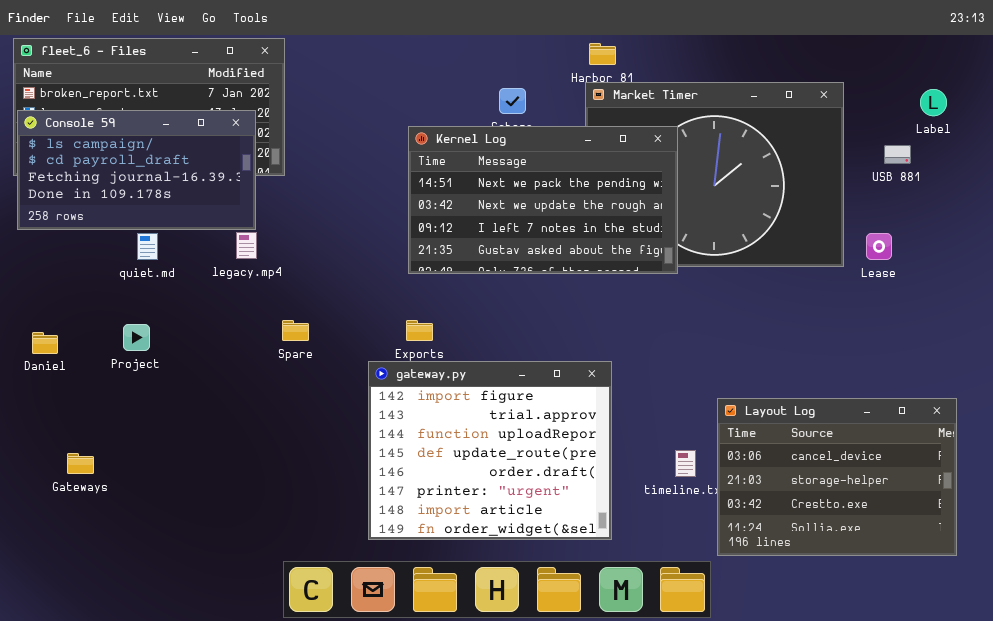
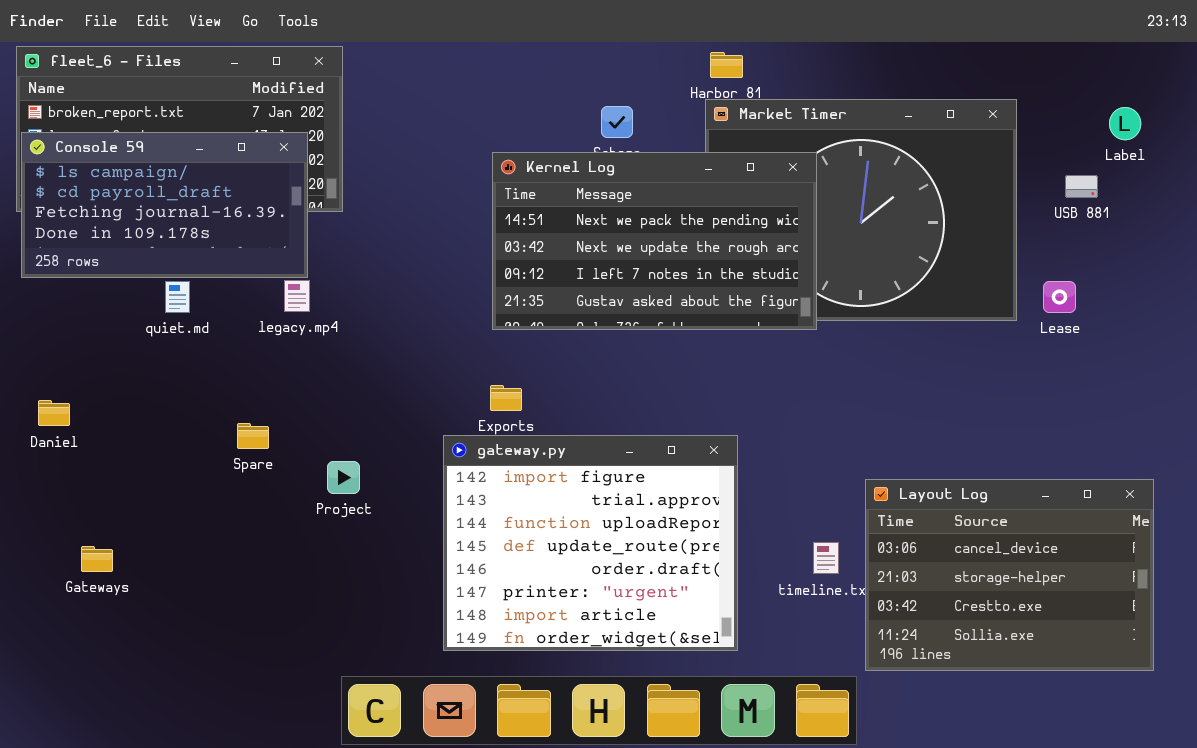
Spare: [282,320,309,341] -> [237,423,269,449], moved
Project: [123,324,150,351] -> [327,461,360,494], moved

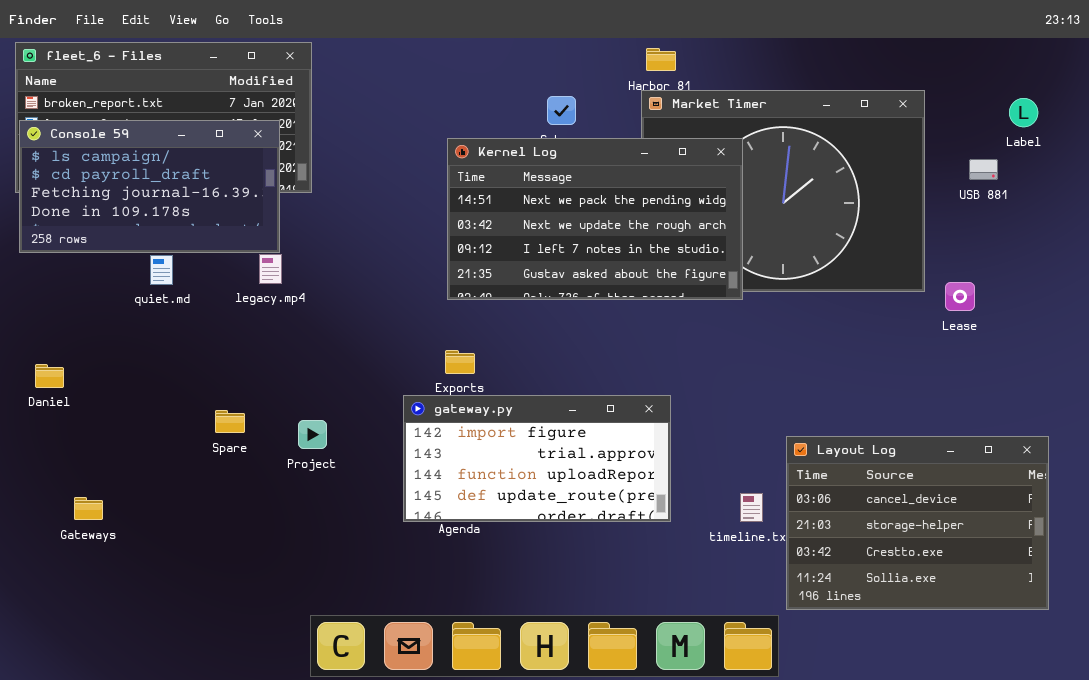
Lease: [1043,281,1076,313] -> [945,282,975,311], moved
Spare: [237,423,269,449] -> [215,410,245,433], moved
gateway.py: [443,435,738,651] -> [403,395,671,522], resized

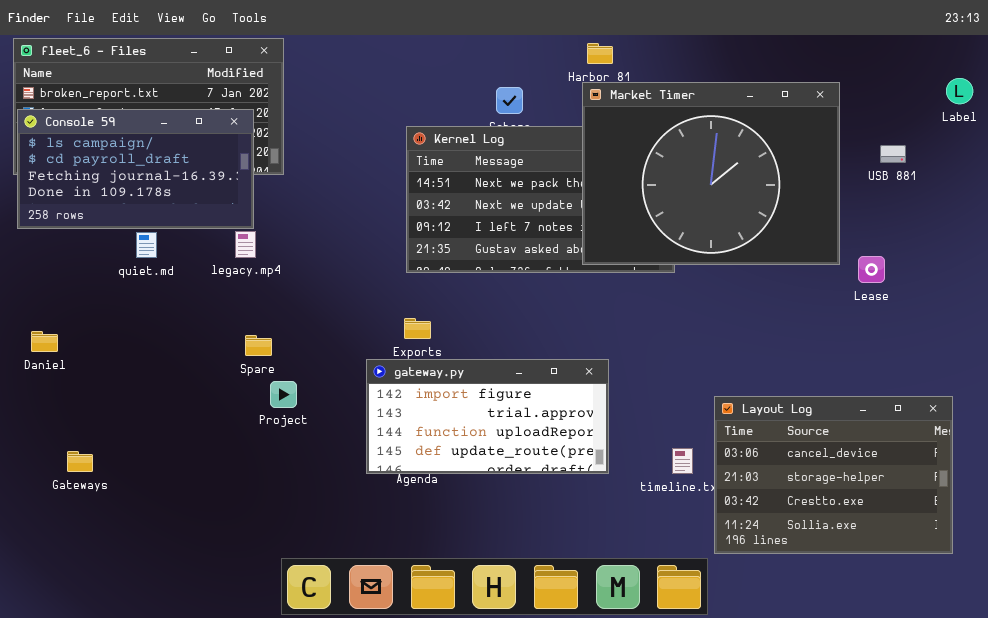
Market Timer: [641,90,925,292] -> [582,82,840,265], raised
Label: [1009,98,1038,127] -> [946,78,973,104], moved
Spare: [215,410,245,433] -> [245,335,272,356], moved

